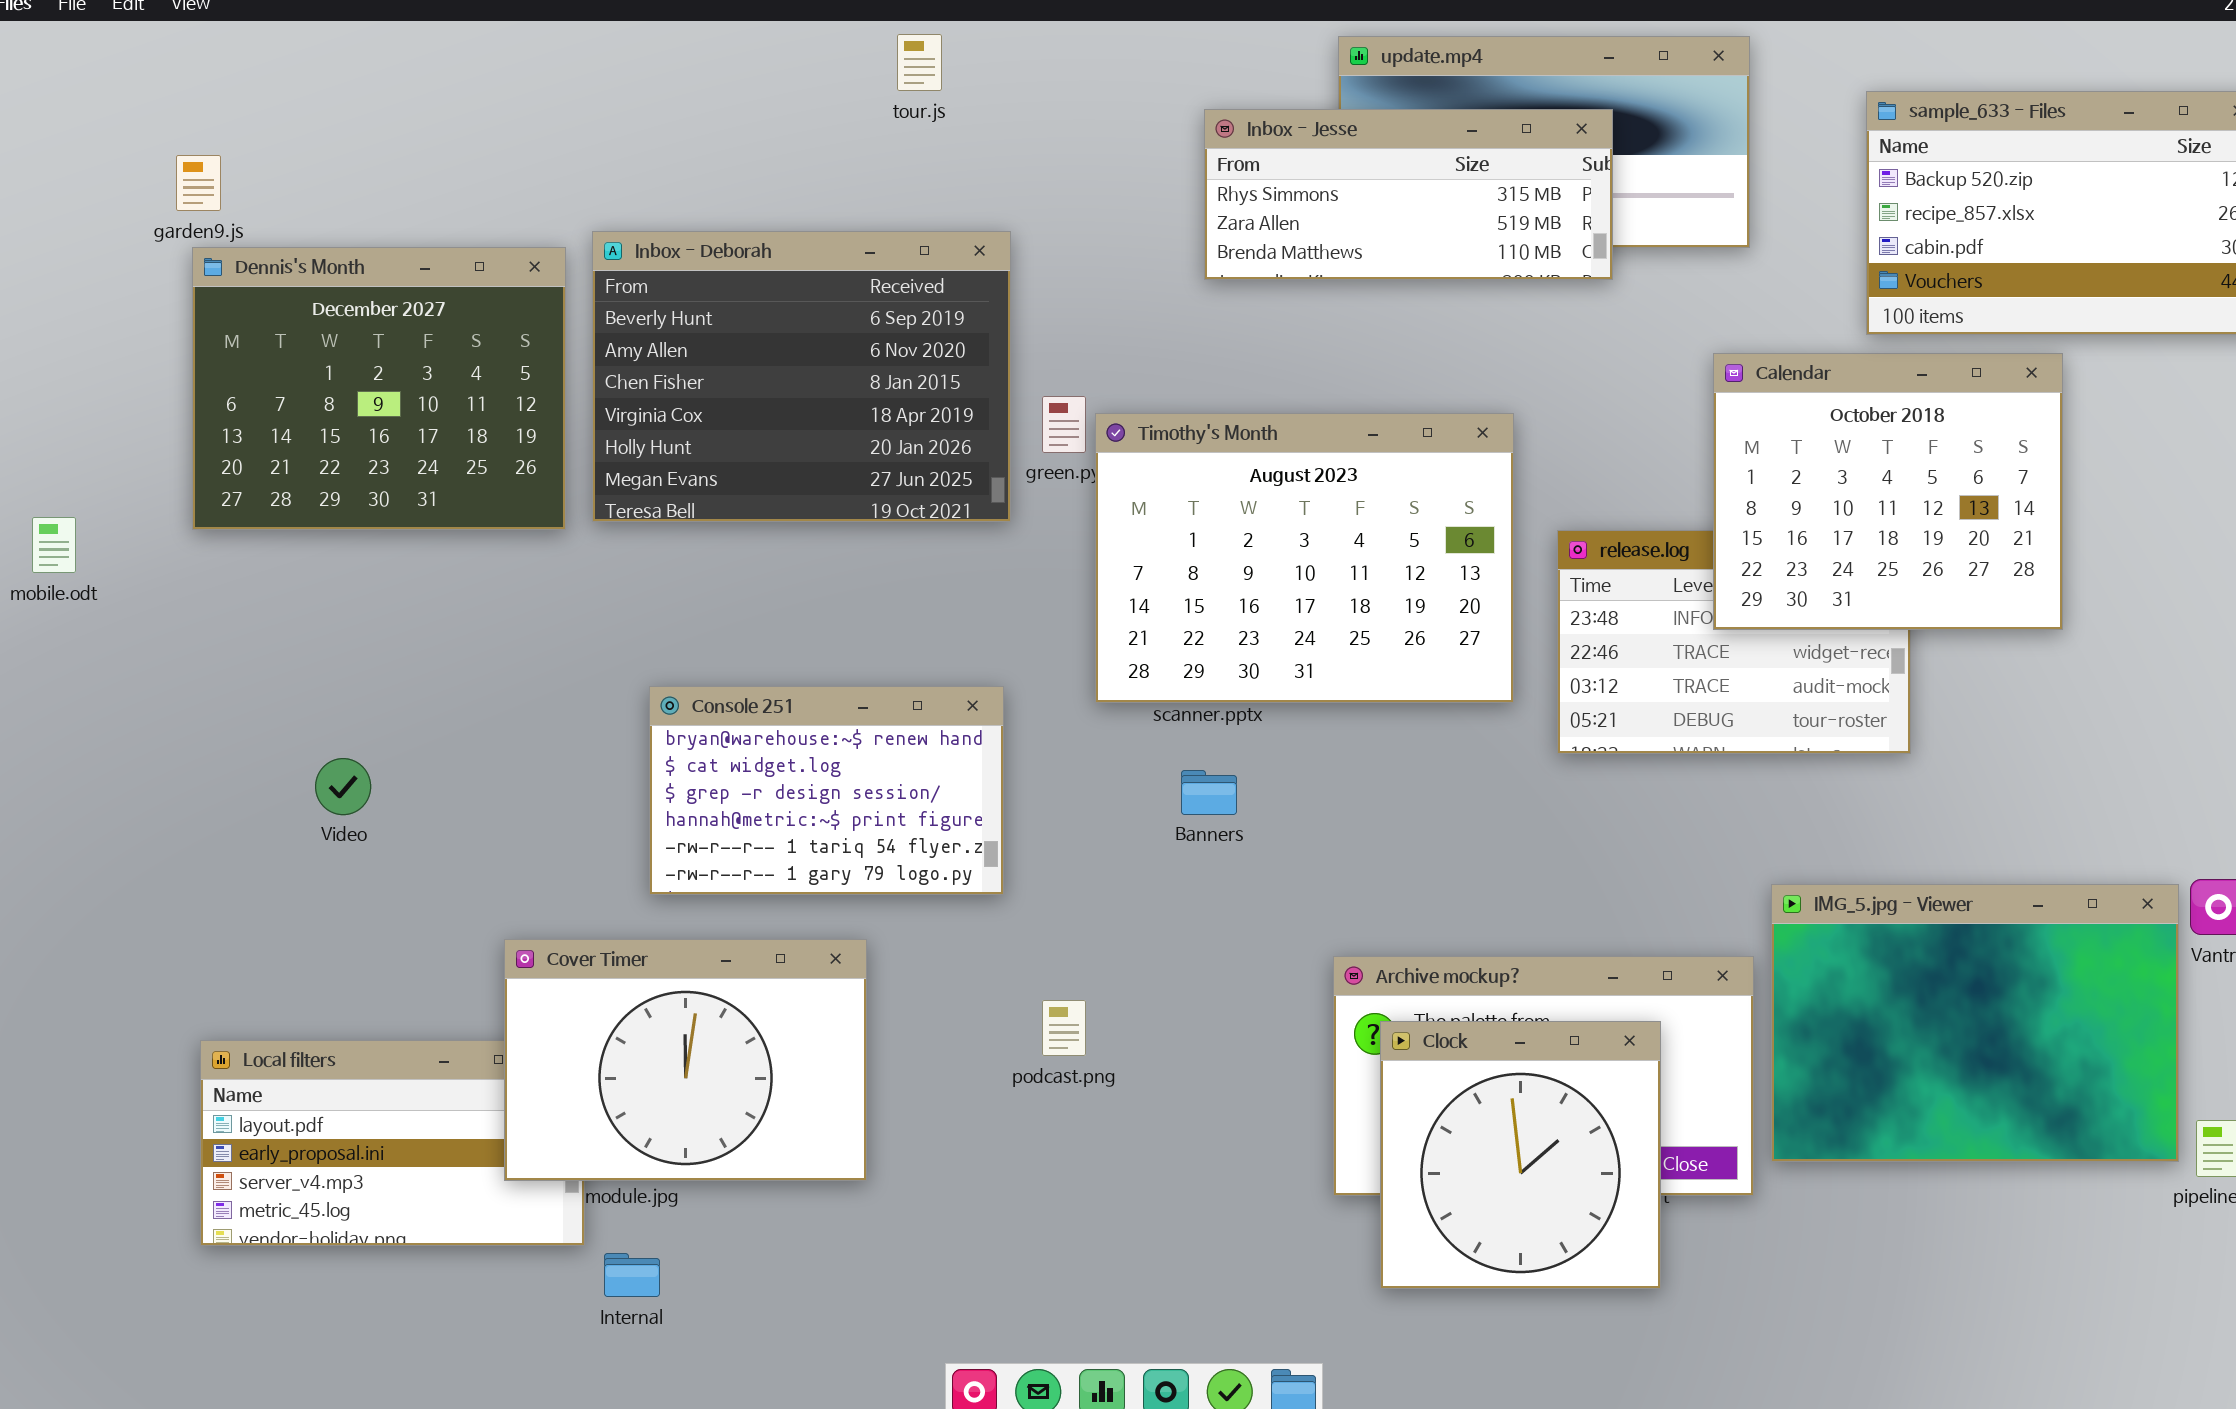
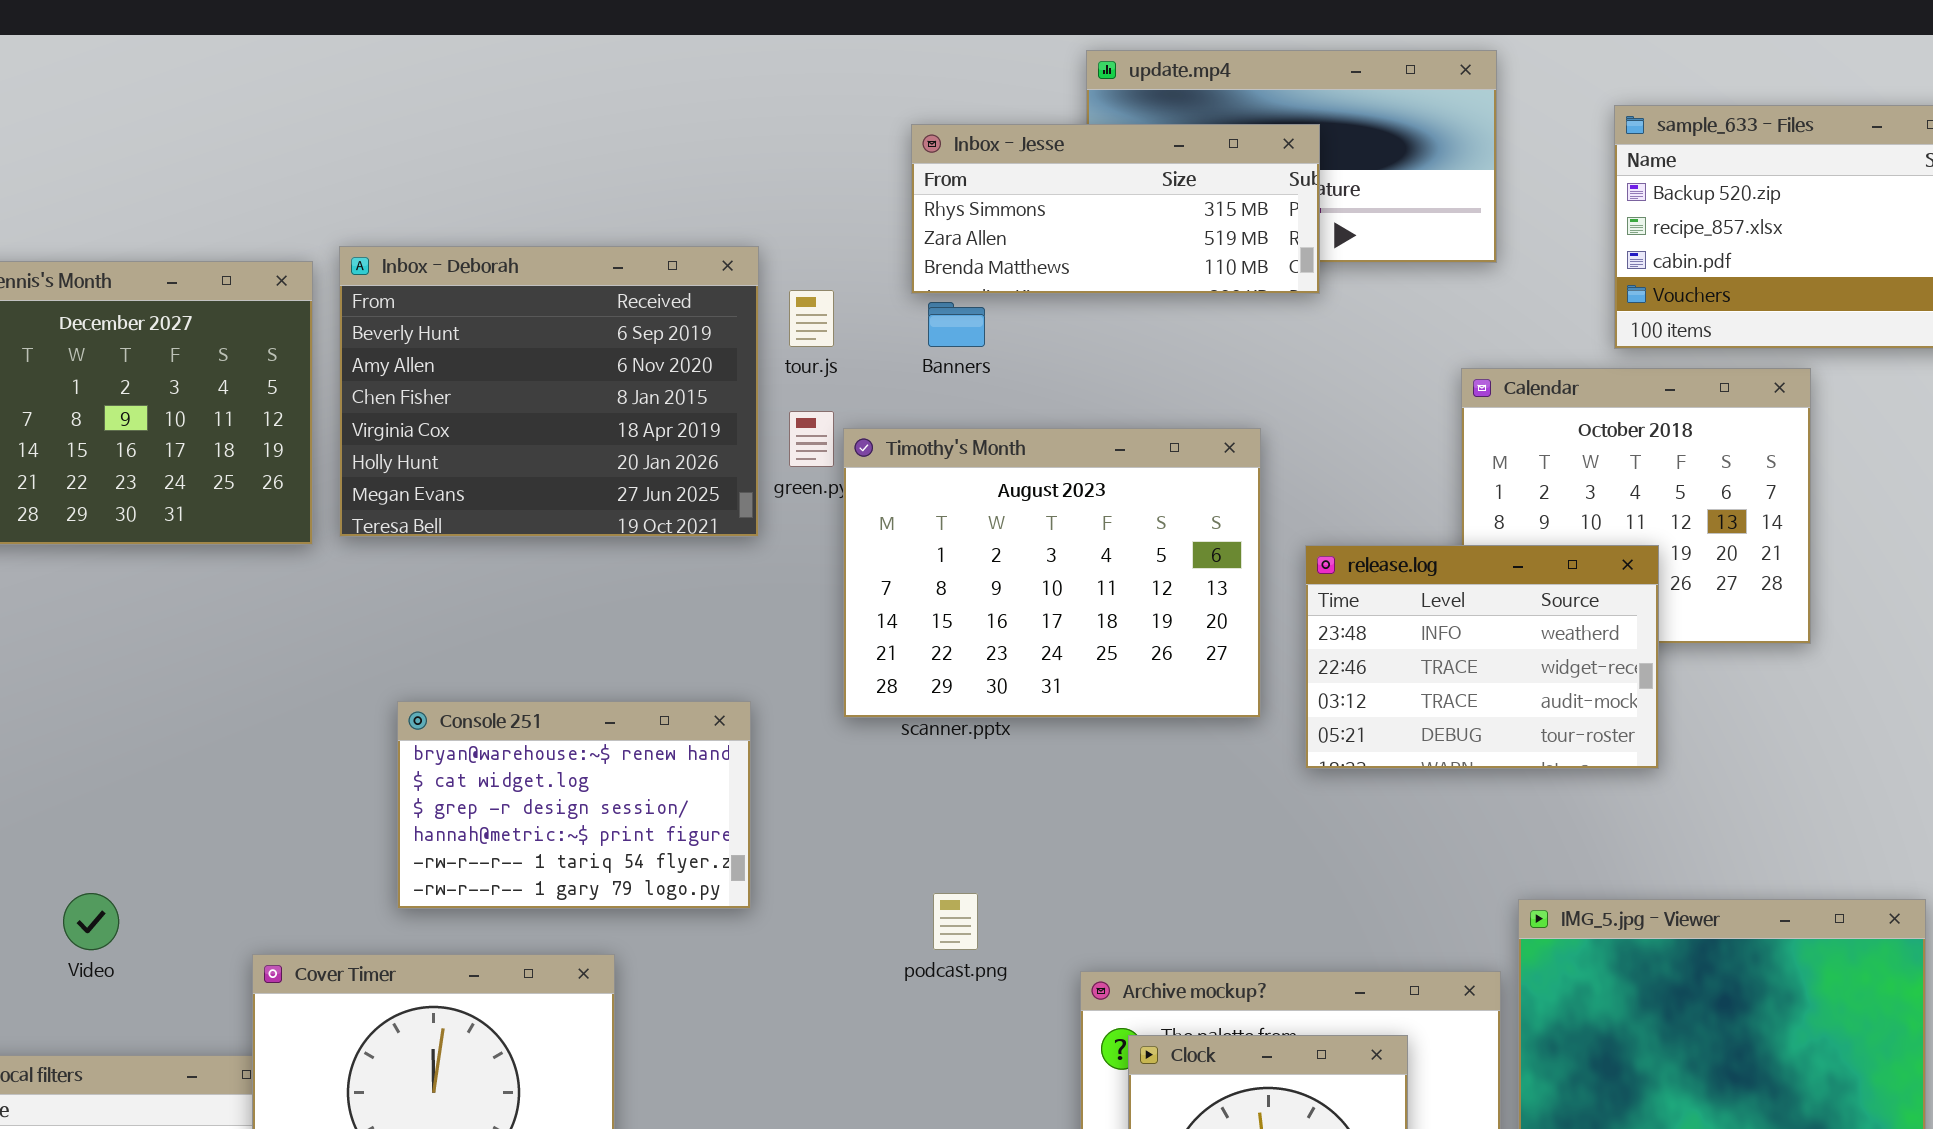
tour.js: [897,34,942,91] -> [789,290,834,347], moved
Inbox - Jesse: [1204,109,1613,280] -> [911,124,1320,294], moved
release.log: [1557,530,1911,754] -> [1305,545,1659,769], raised
Video: [315,758,371,815] -> [63,893,119,950], moved
Banners: [1181,770,1237,815] -> [928,302,985,347], moved
podcast.png: [1042,1000,1086,1056] -> [933,893,978,950], moved

